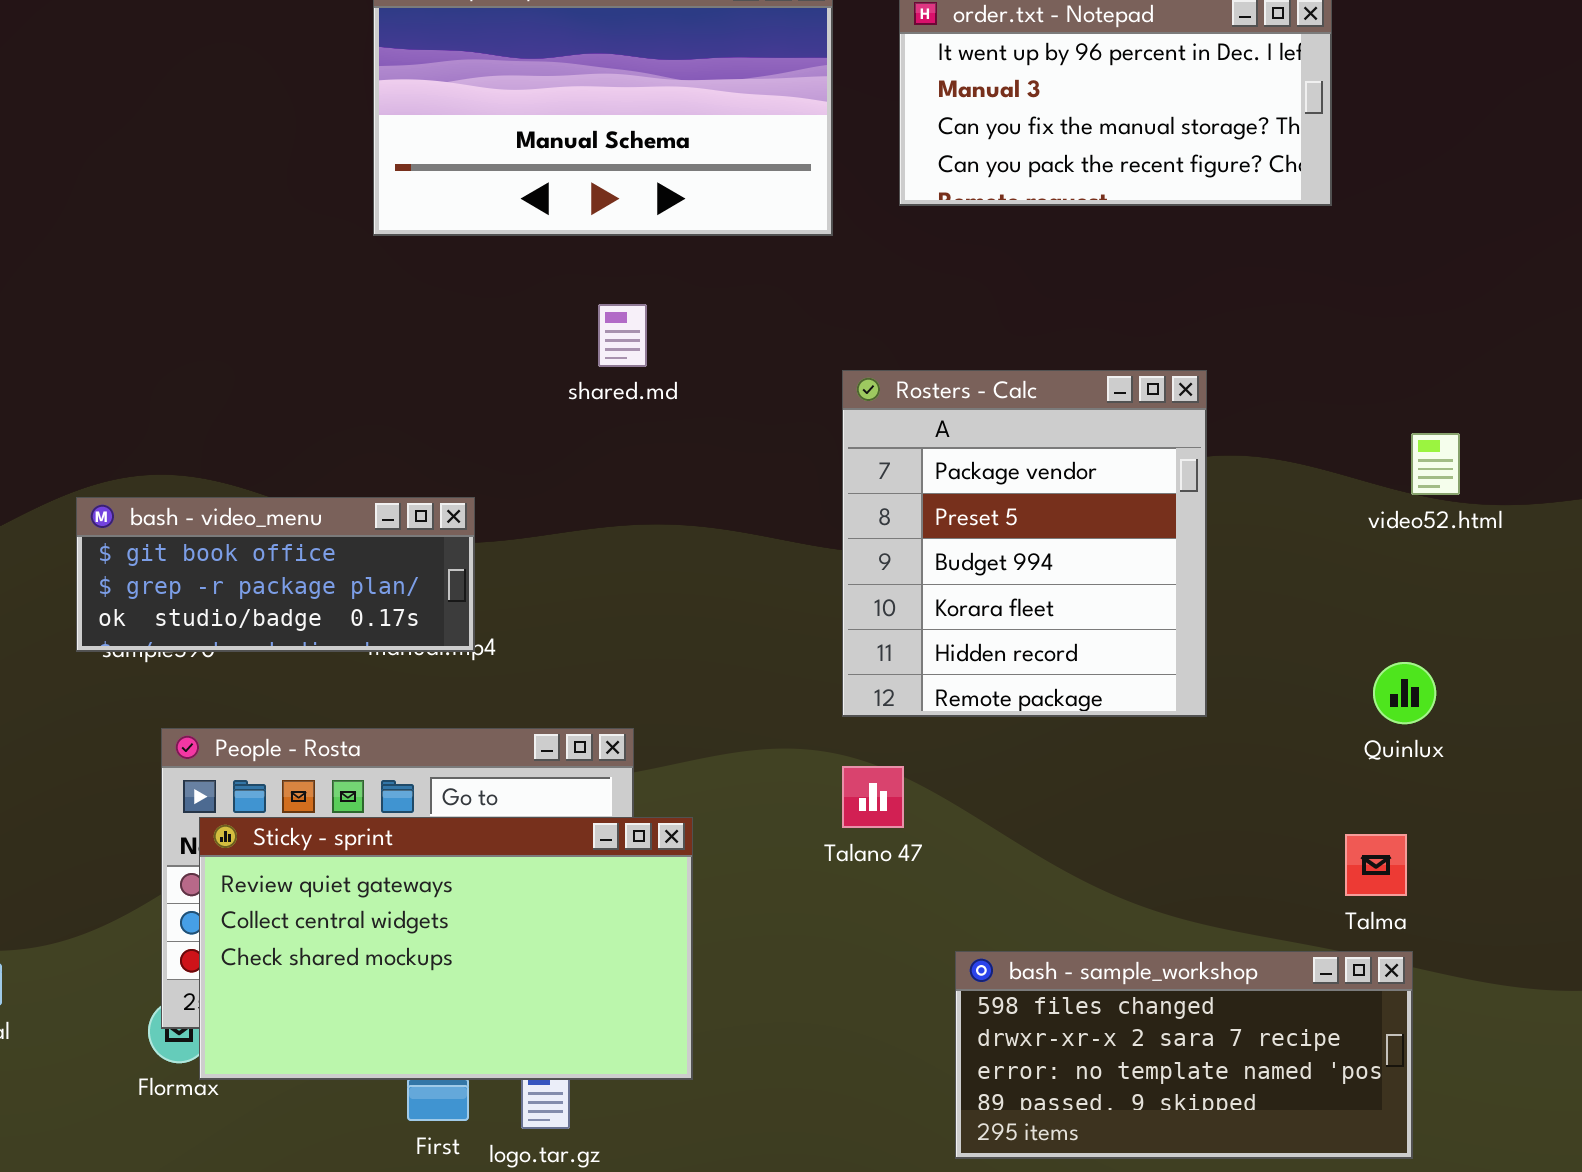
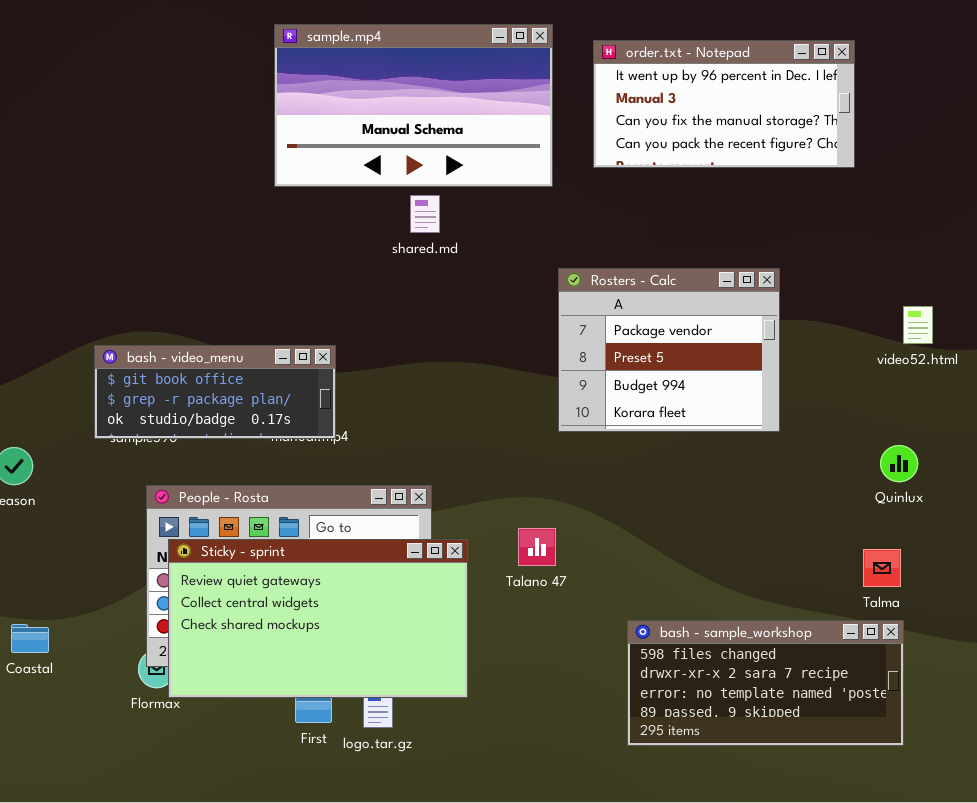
shared.md: [598,304,647,367] -> [410,195,440,233], moved
Rosters - Calc: [842,370,1207,717] -> [558,268,780,432], resized
Talano 47: [842,766,904,828] -> [518,528,556,566], moved

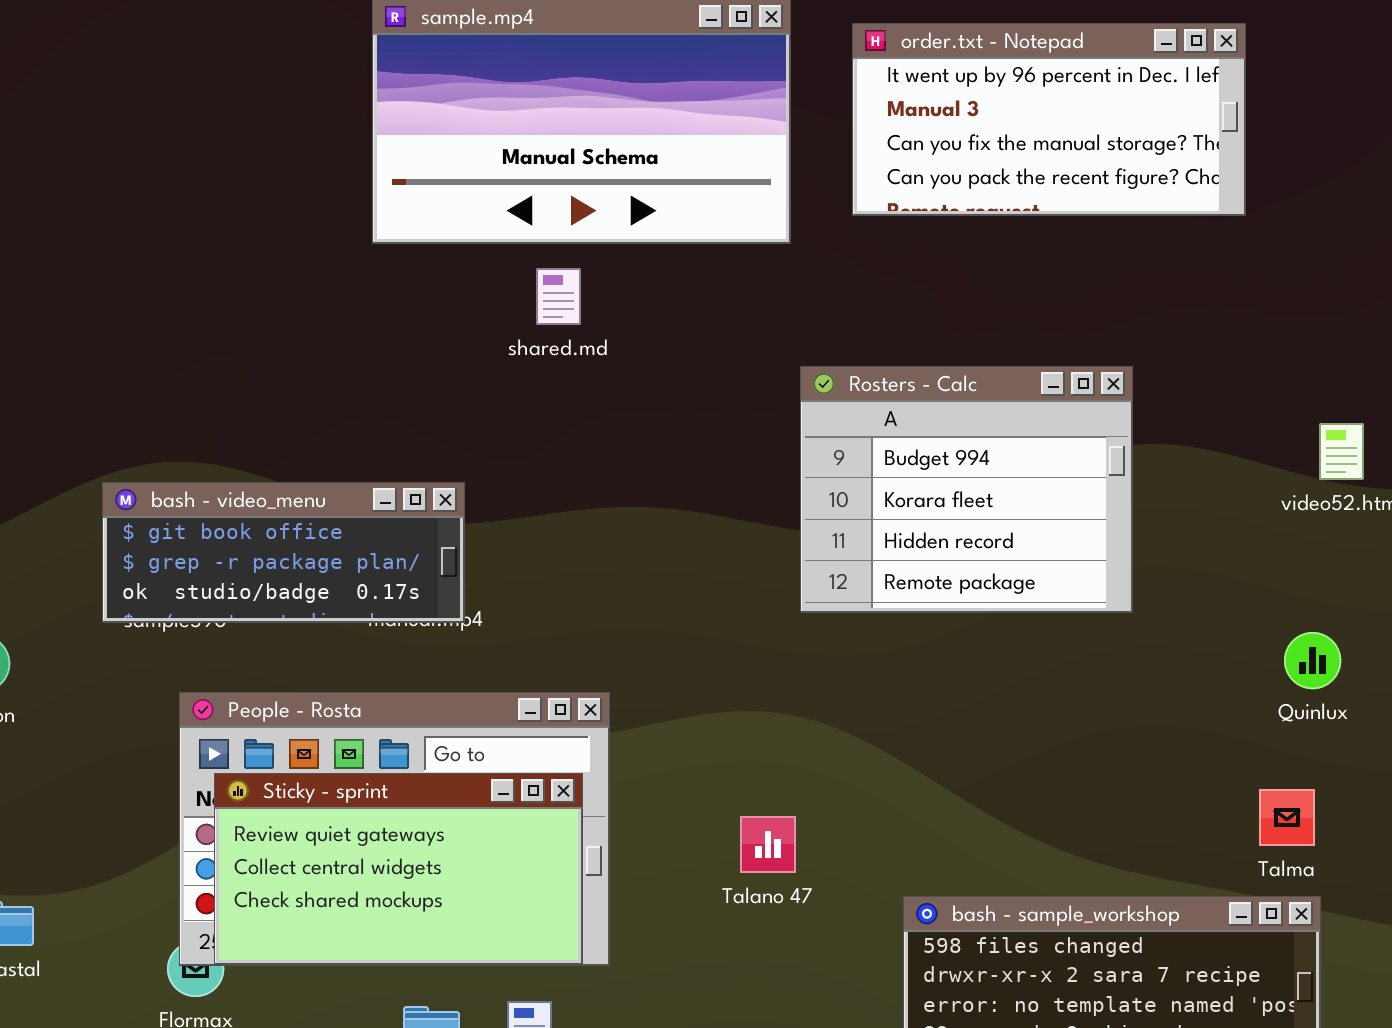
shared.md: [410,195,440,233] -> [536,268,581,325], moved
Rosters - Calc: [558,268,780,432] -> [800,366,1133,613], scrolled down 2 rows
Talano 47: [518,528,556,566] -> [740,816,796,873], moved
Sticky - sprint: [168,539,468,698] -> [214,773,583,965], resized

